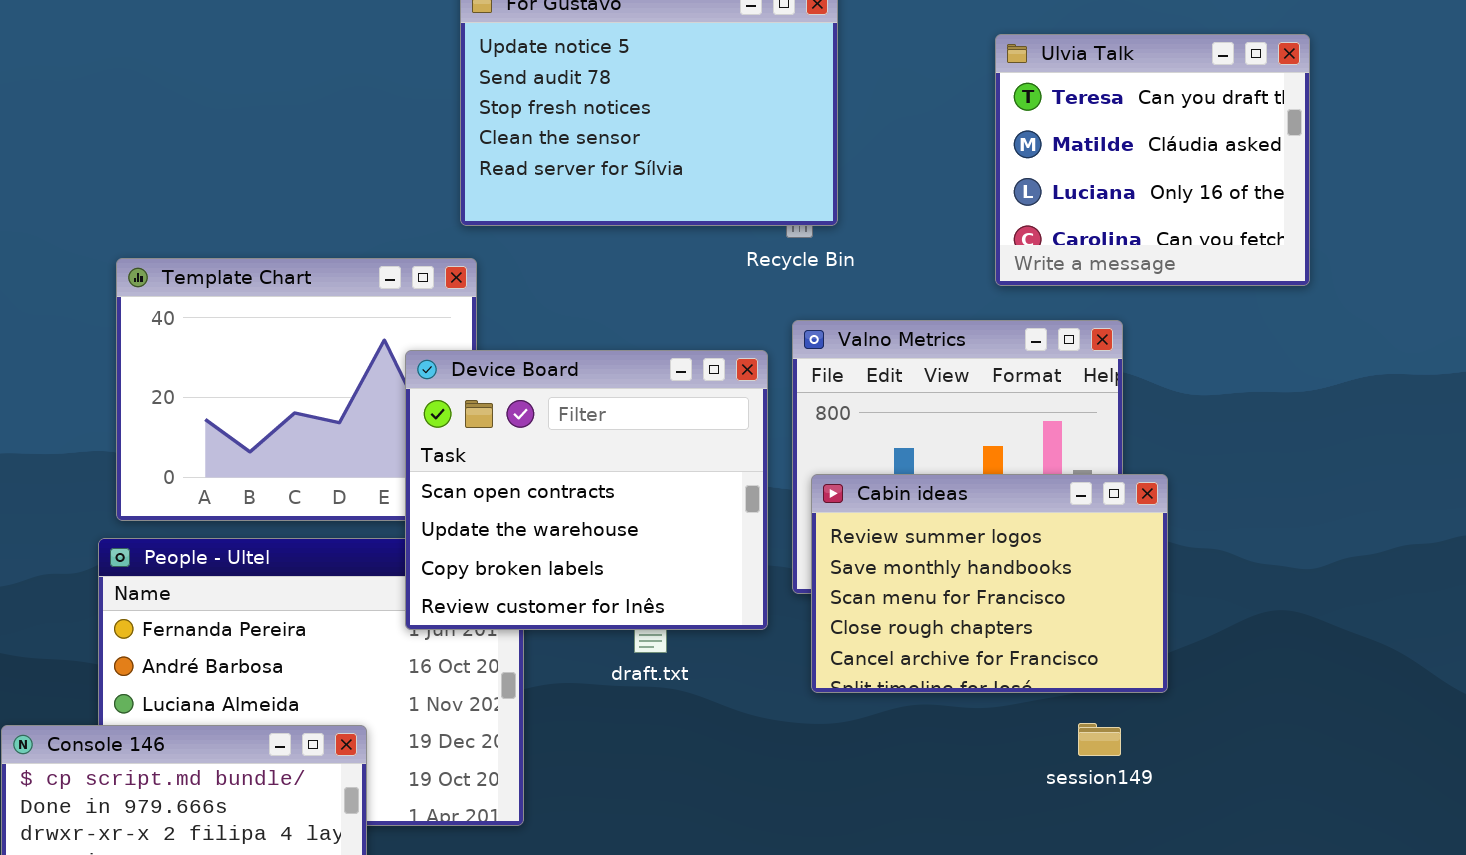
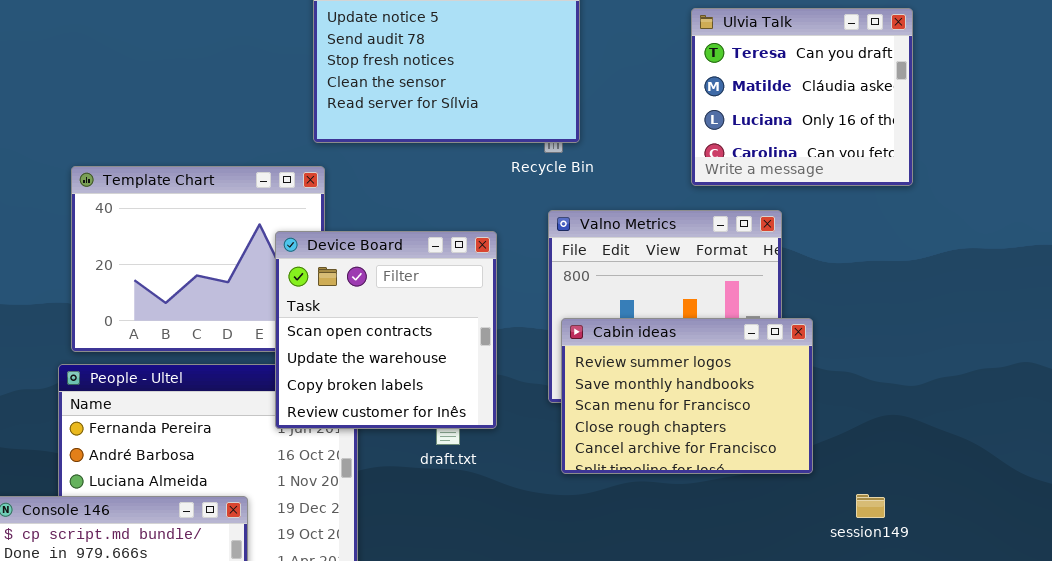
Device Board: [405,350,768,630] -> [275,231,497,429], resized
session149: [1078,723,1121,756] -> [856,494,885,518], moved

